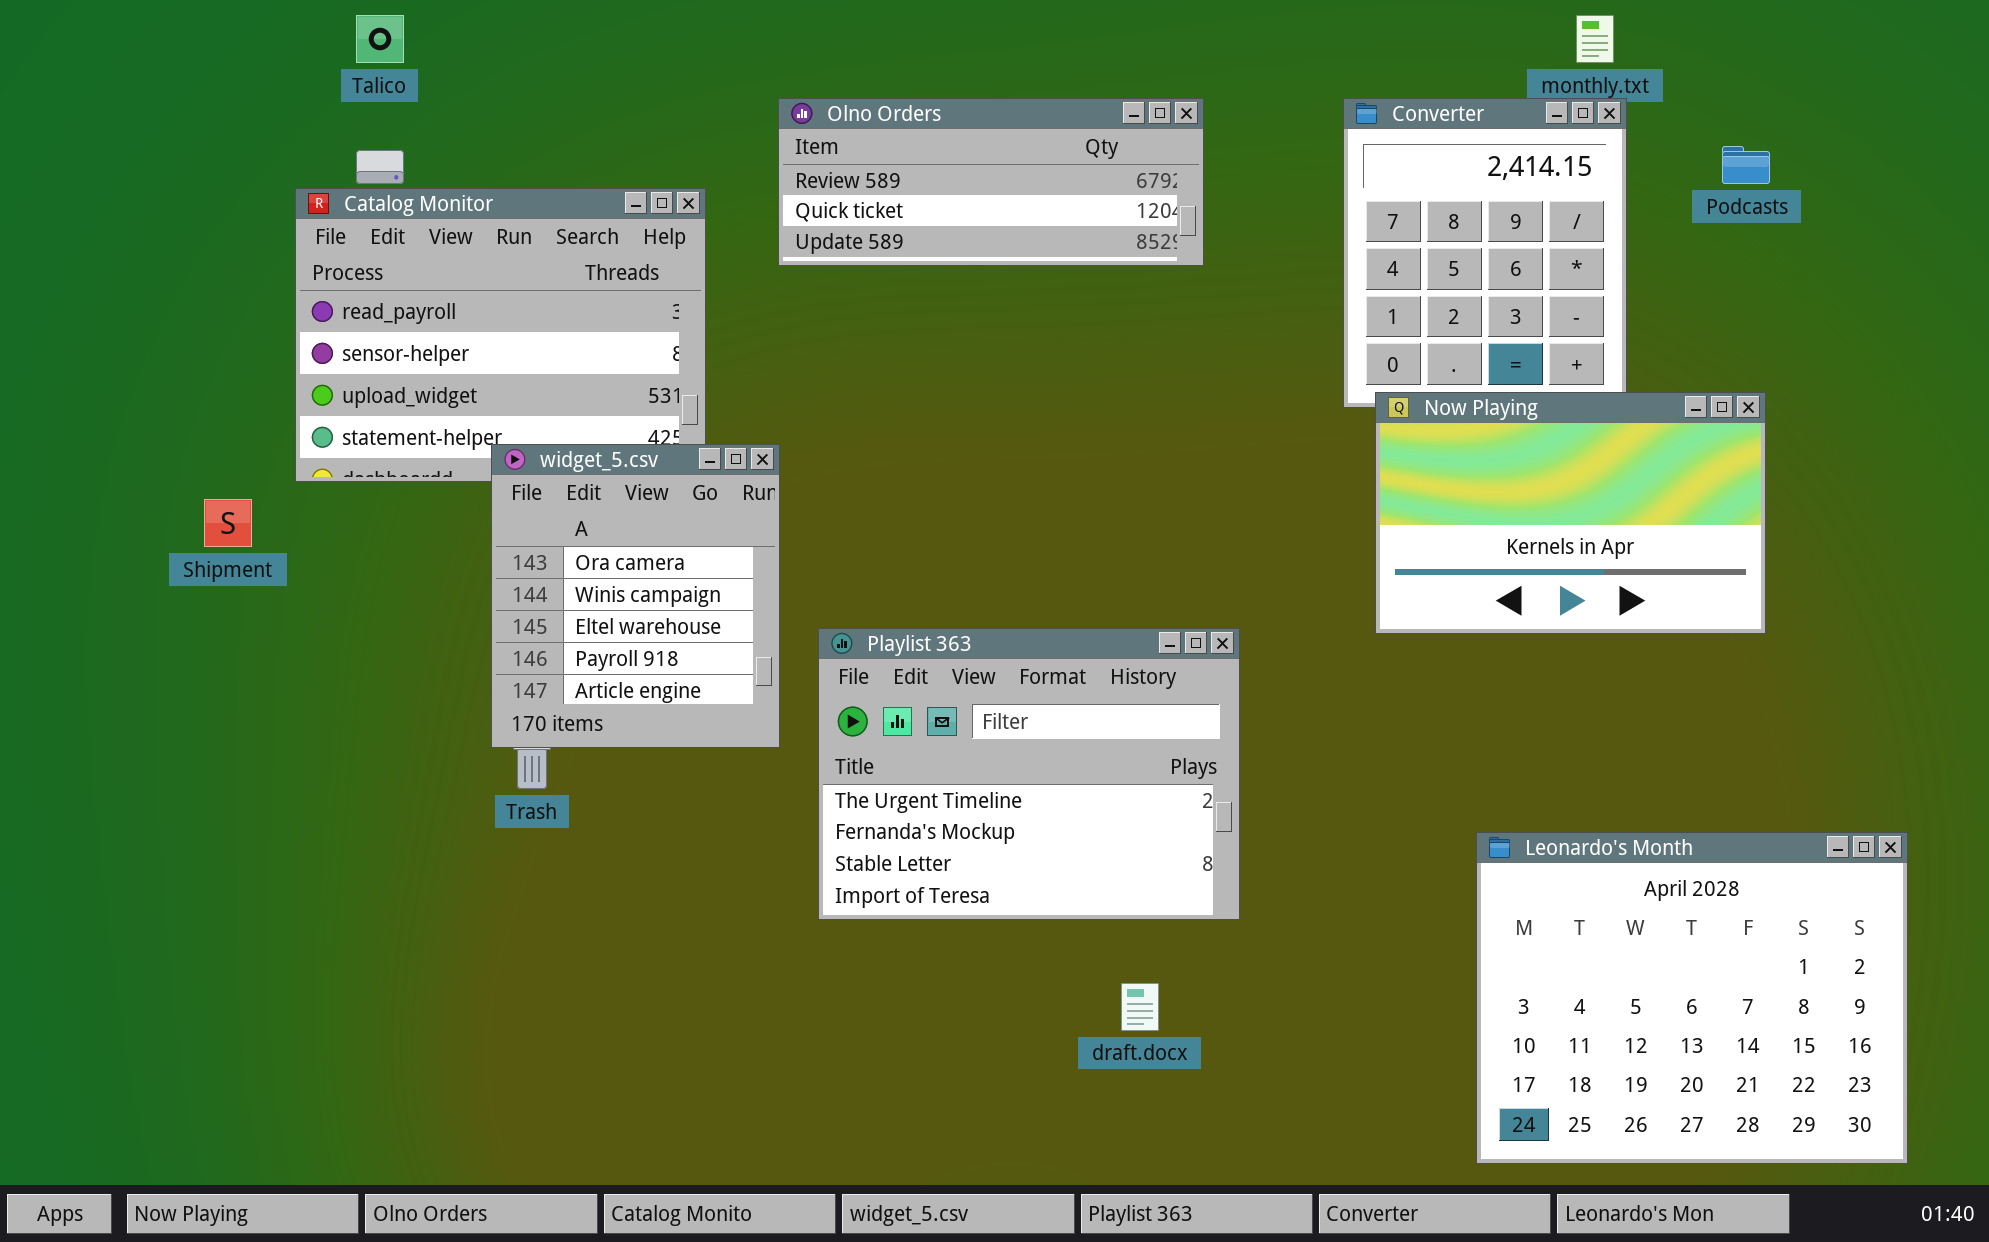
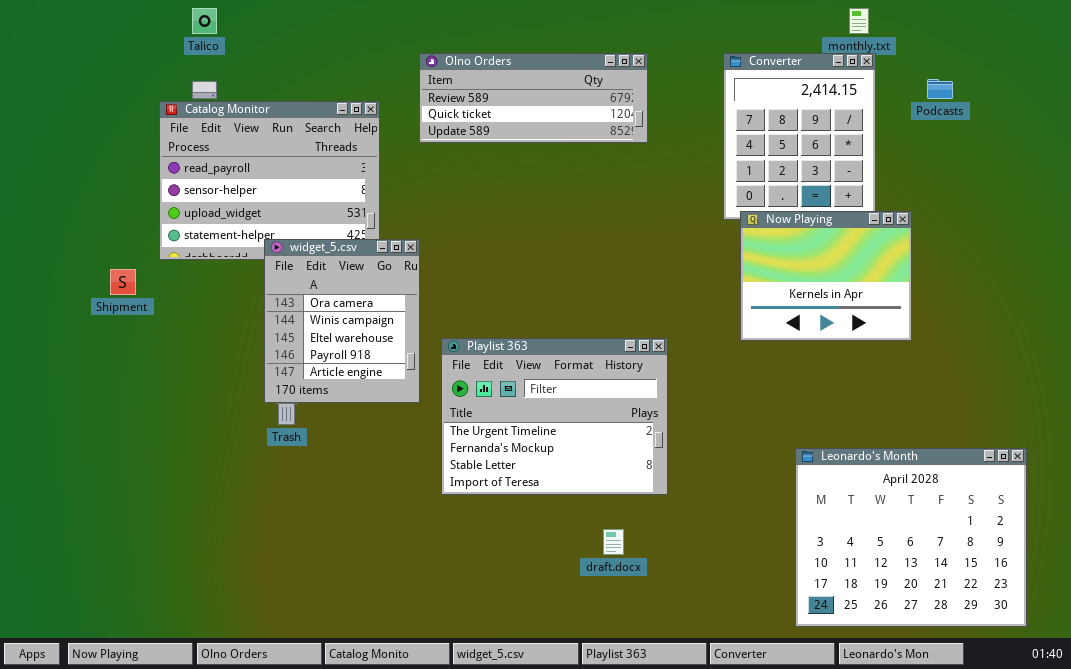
Now Playing: [1375,392,1766,634] -> [740,211,912,341], resized

